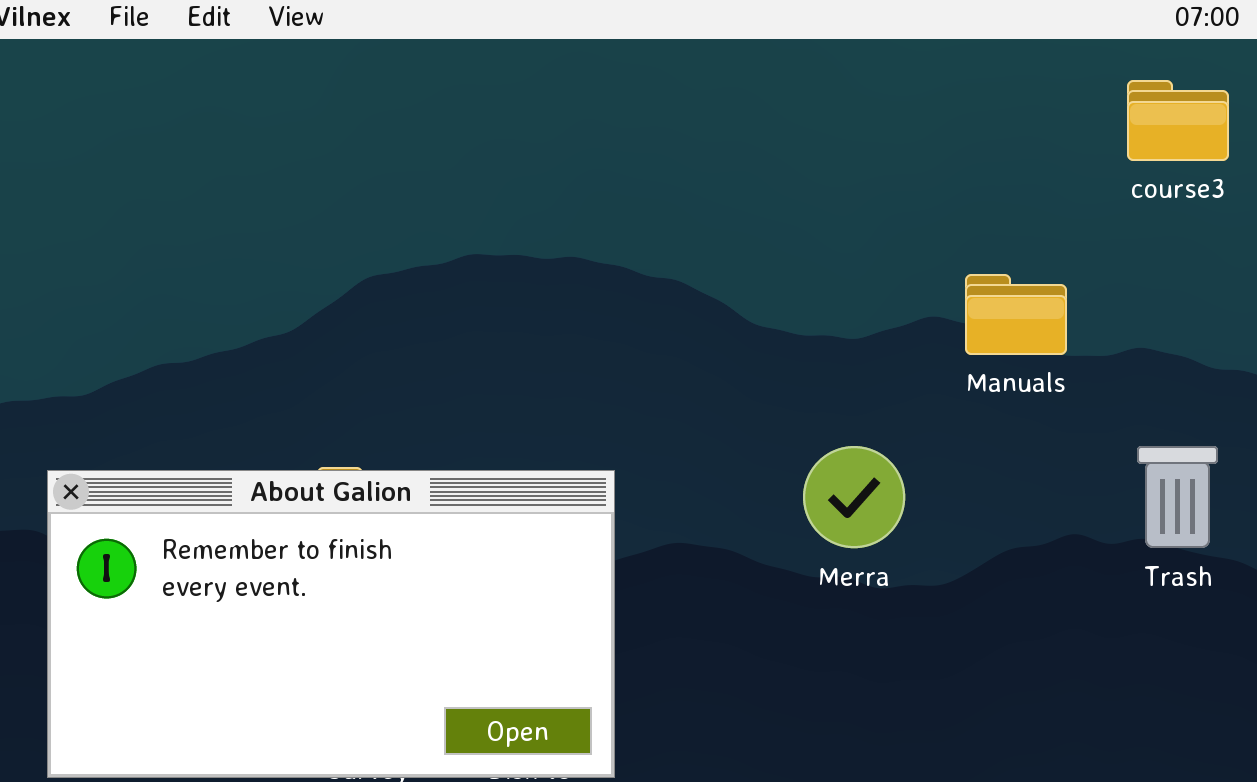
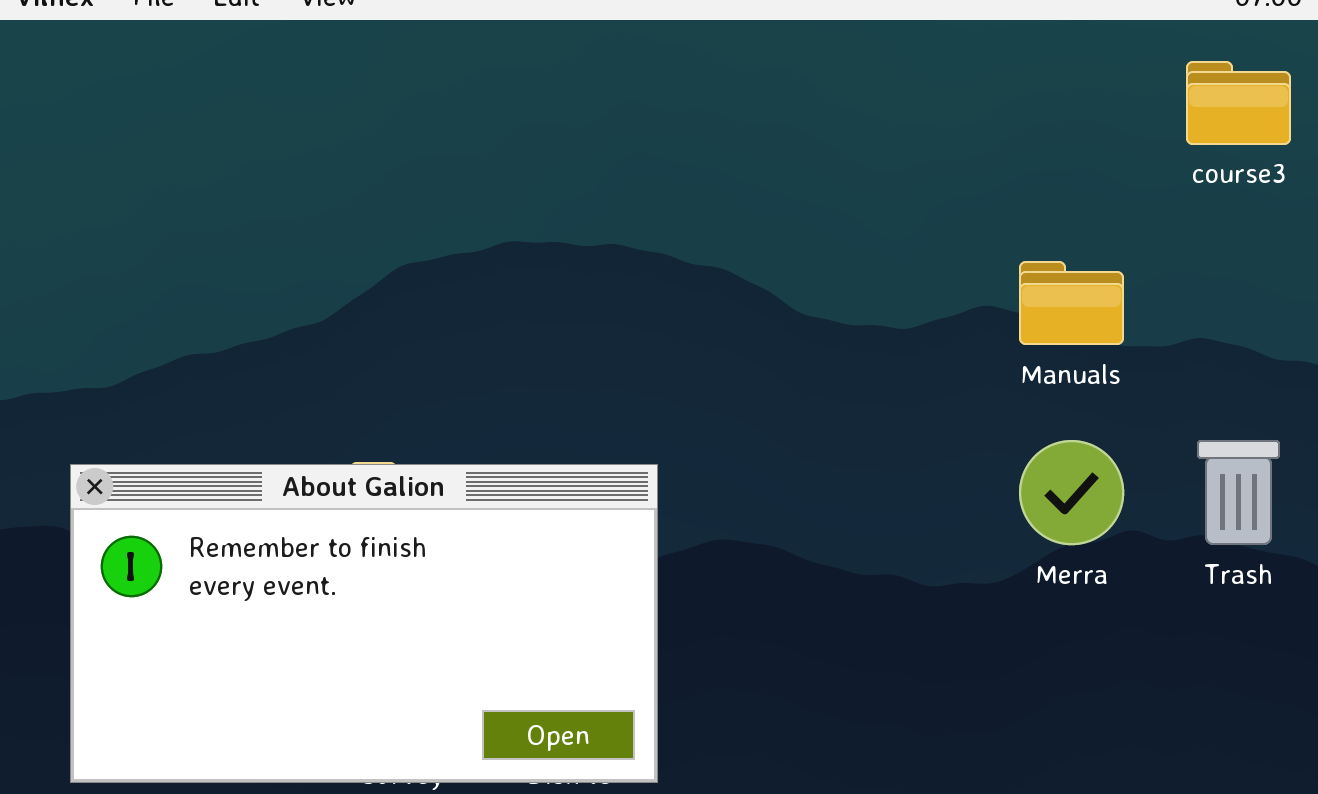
Merra: [803,446,905,548] -> [1019,440,1124,545], moved

